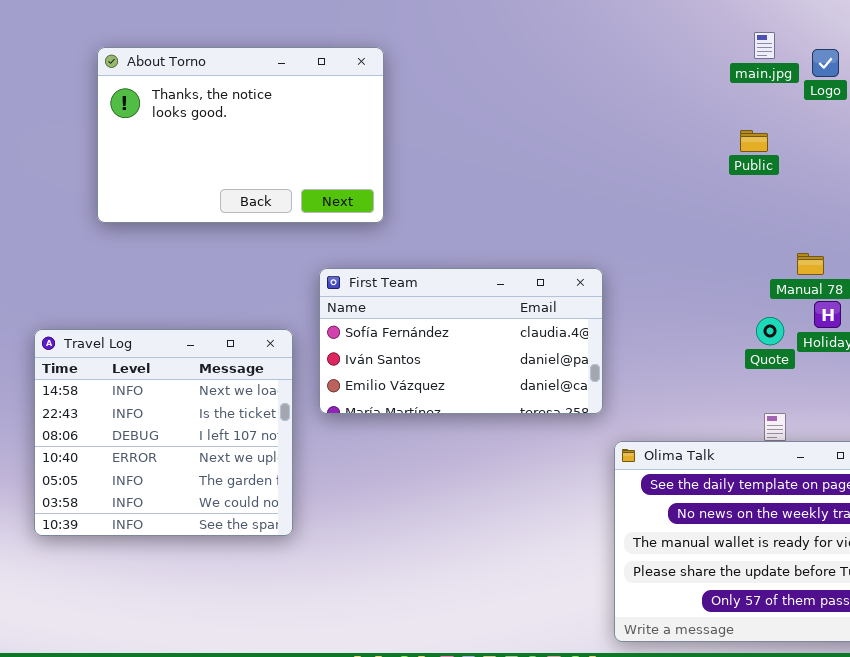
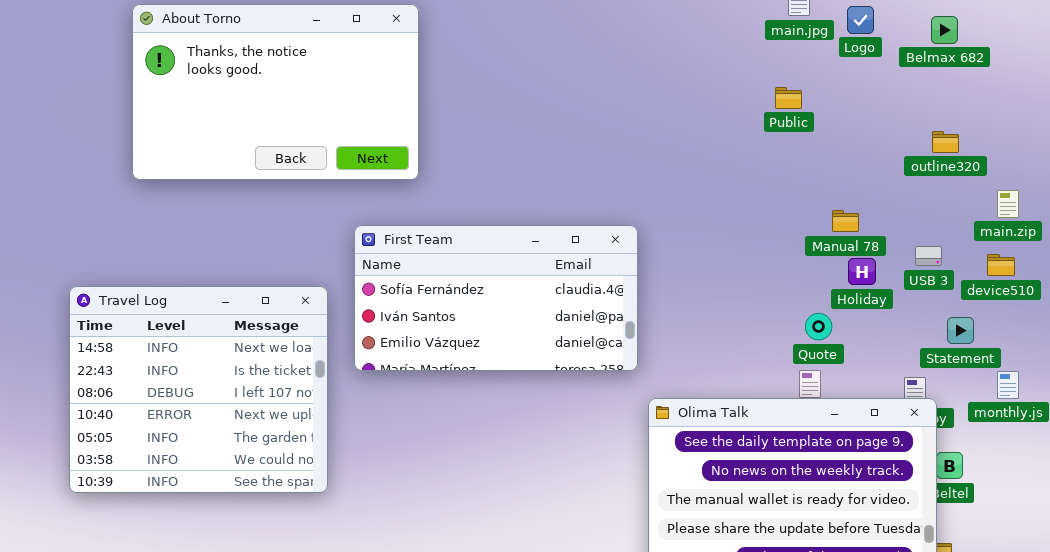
Quote: [756,317,784,345] -> [805,313,832,340], moved

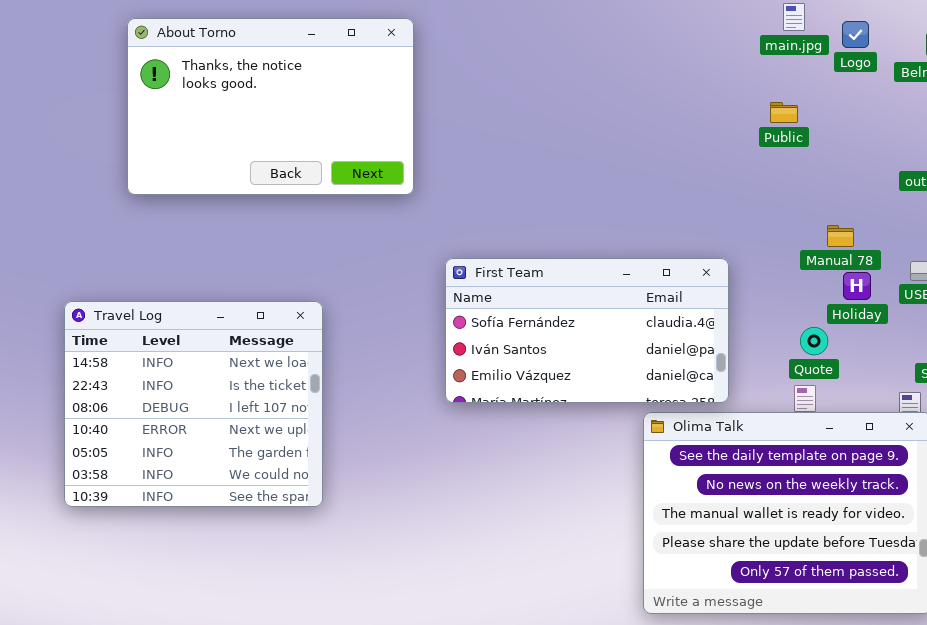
First Team: [354,225,638,371] -> [445,258,729,403], moved

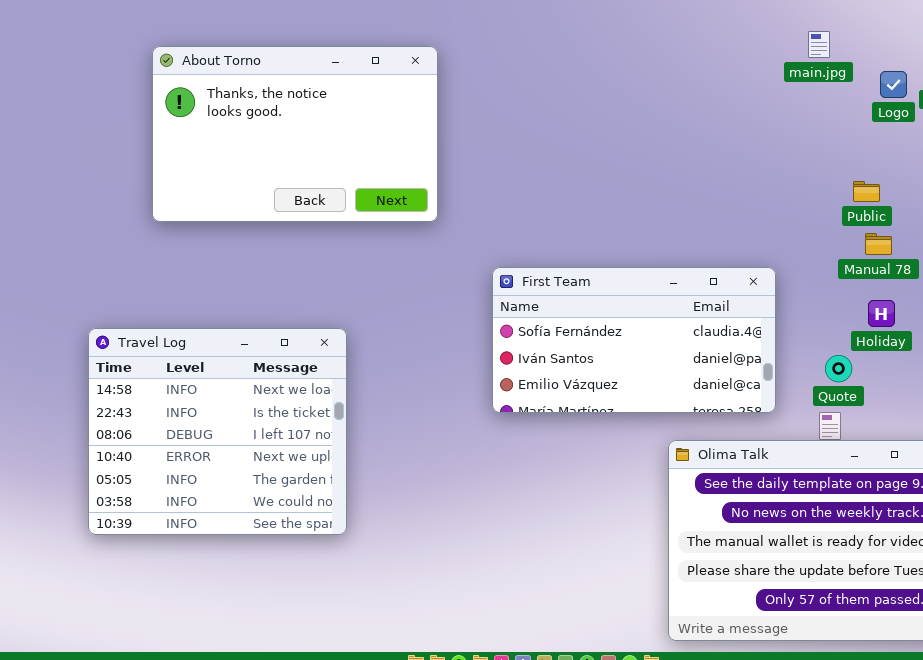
Logo: [842,21,869,48] -> [880,71,907,98], moved
Public: [770,102,798,123] -> [853,181,880,202], moved
Manual 78: [827,225,854,247] -> [865,233,892,255], moved
First Team: [445,258,729,403] -> [492,267,776,413], moved

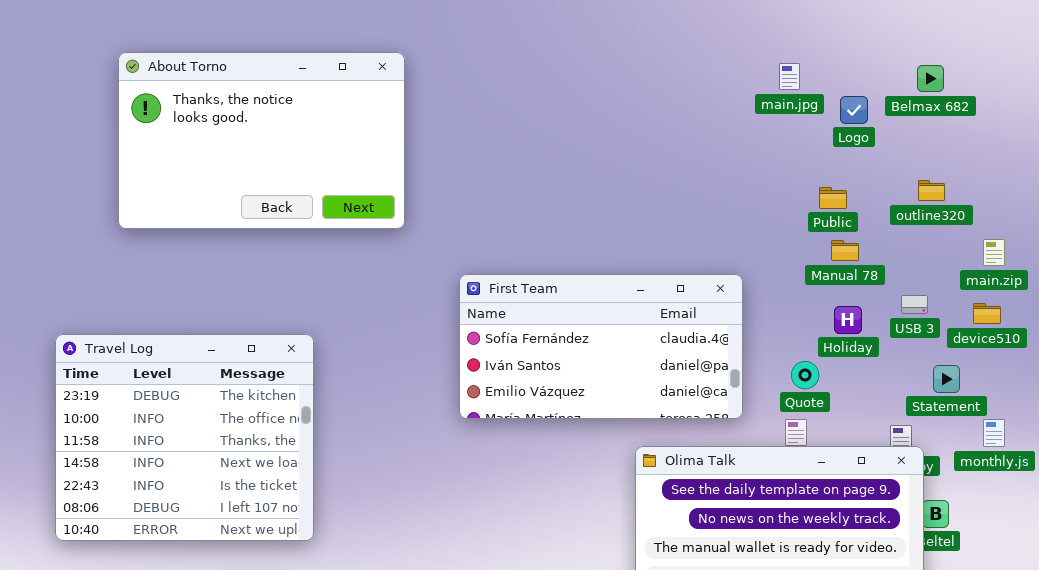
main.jpg: [808,31,830,58] -> [779,63,800,90], moved
Logo: [880,71,907,98] -> [840,96,868,124], moved
Travel Log: [88,328,347,535] -> [55,334,314,541], scrolled up 3 rows

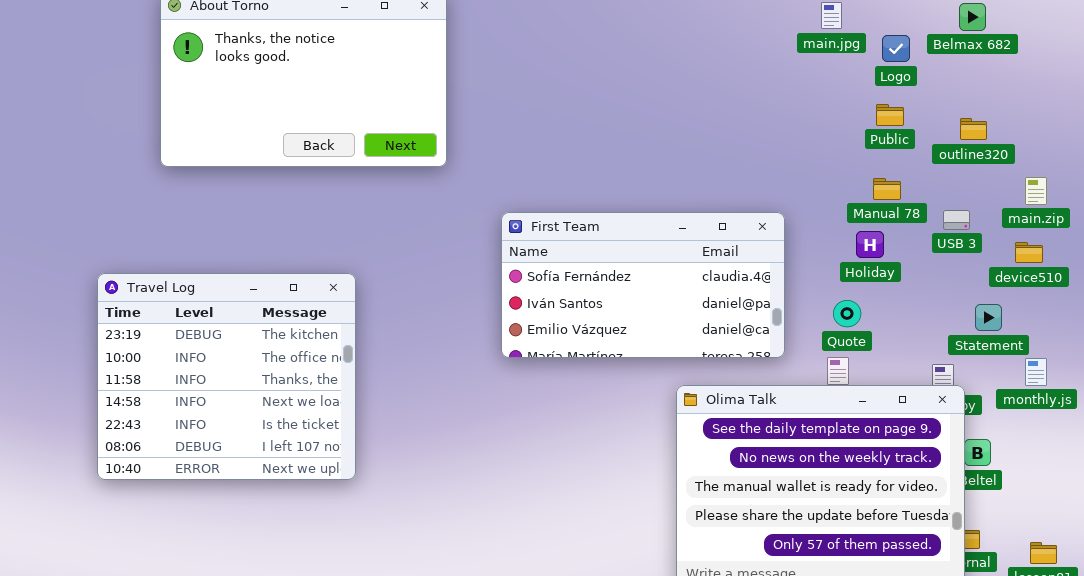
Public: [819,187,847,209] -> [876,104,904,126], moved
USB 3: [901,295,928,314] -> [943,210,970,230], moved
Holiday: [834,306,862,334] -> [856,231,884,258], moved

